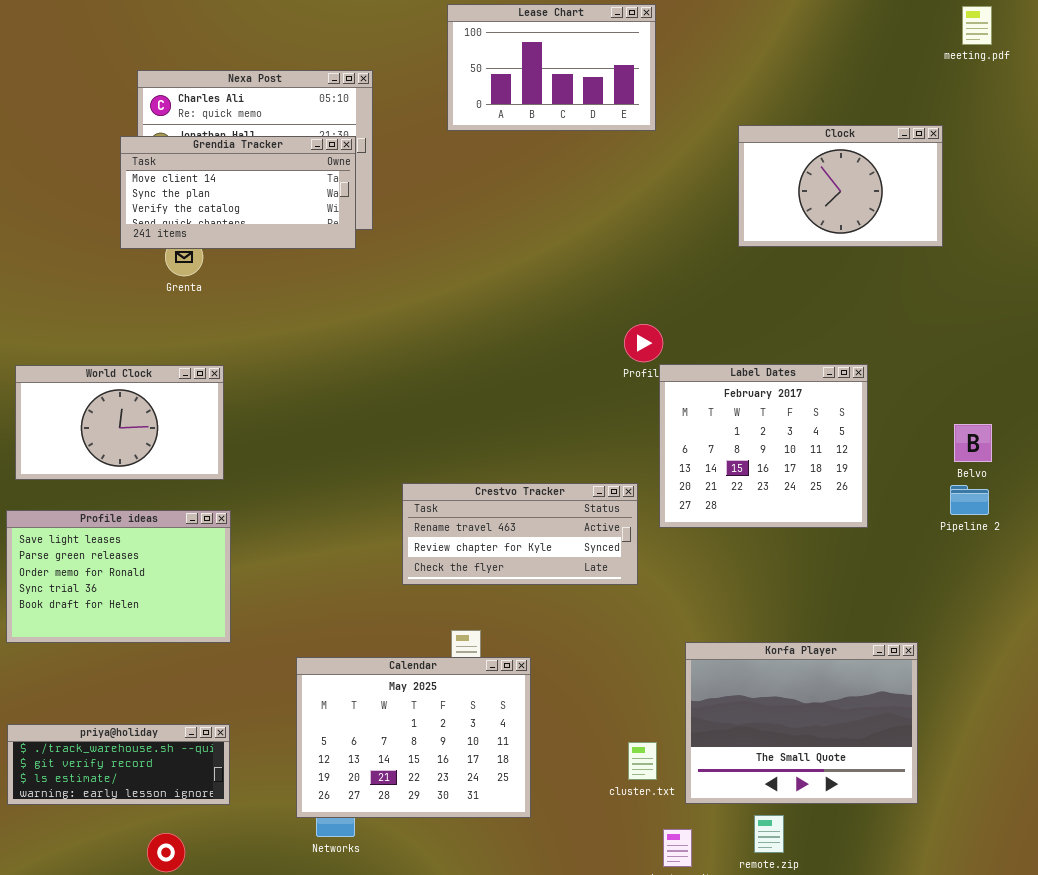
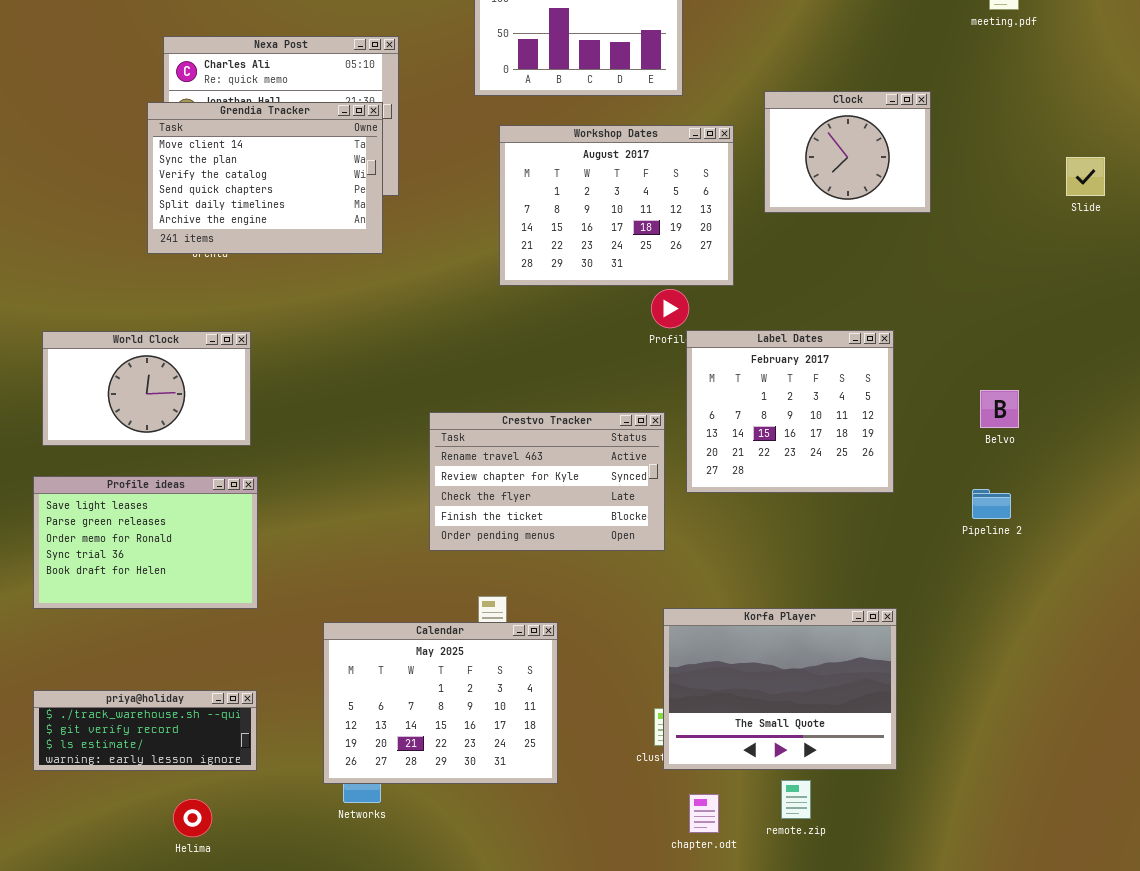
Clock: [738,125,943,247] -> [764,91,931,213], resized
Grendia Tracker: [120,136,356,249] -> [147,102,383,254], resized
Workshop Dates: none -> [499,125,734,286], opened
Crestvo Tracker: [402,483,638,585] -> [429,412,665,551], resized
Pipeline 2: [950,485,989,515] -> [972,489,1011,519], moved
Korfa Player: [685,642,918,804] -> [663,608,897,770], moved

